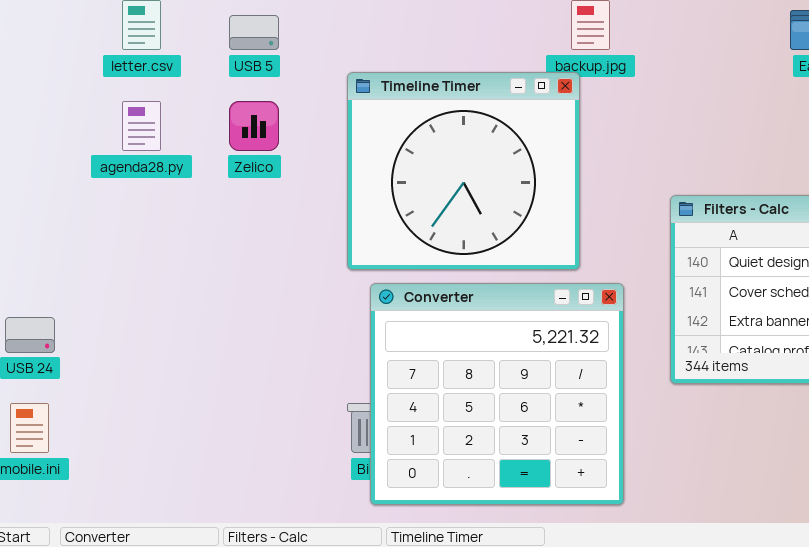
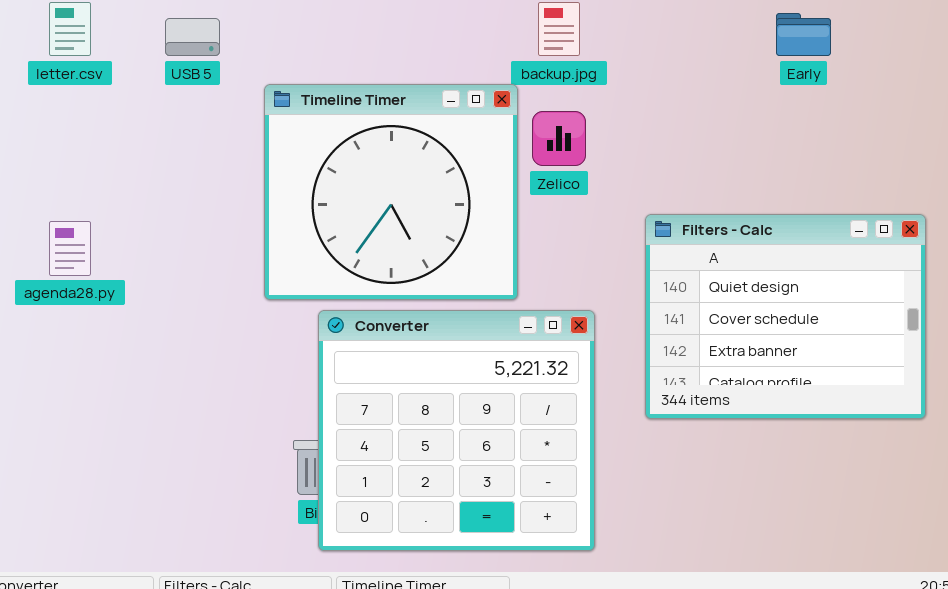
Timeline Timer: [347,72,580,270] -> [264,84,518,300], moved
agenda28.py: [122,101,161,151] -> [49,221,91,276], moved
Zelico: [229,101,279,151] -> [532,111,586,166], moved

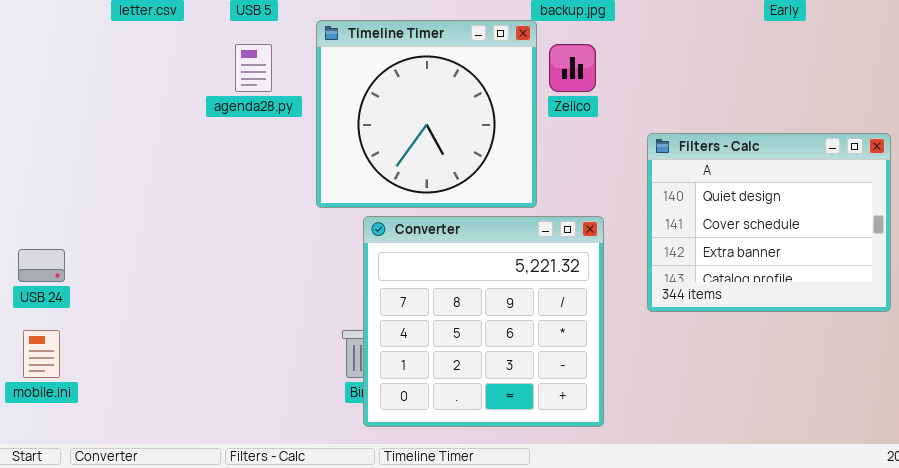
agenda28.py: [49,221,91,276] -> [235,44,272,92], moved

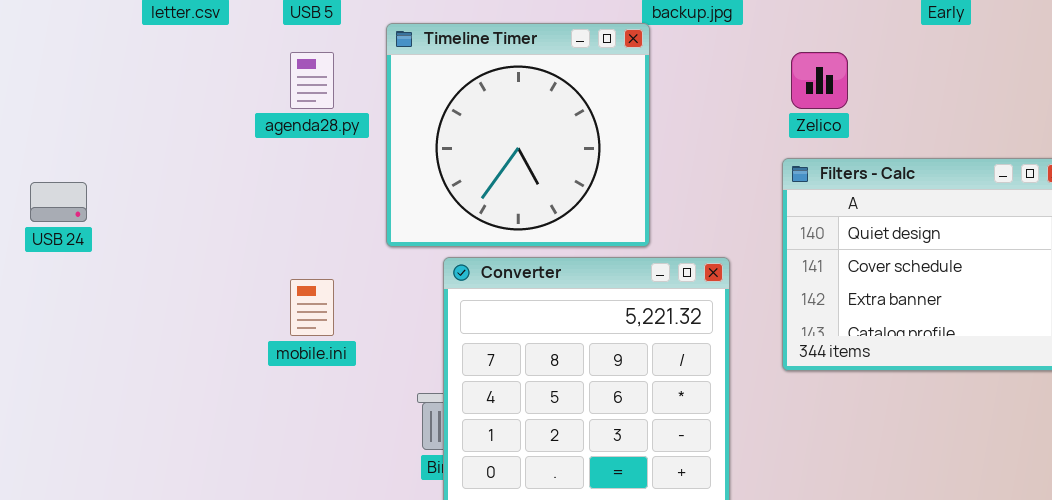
Zelico: [549,44,596,92] -> [791,52,848,109], moved
USB 24: [18,249,65,282] -> [30,182,87,222], moved
mobile.ini: [23,330,60,378] -> [290,279,334,336], moved

